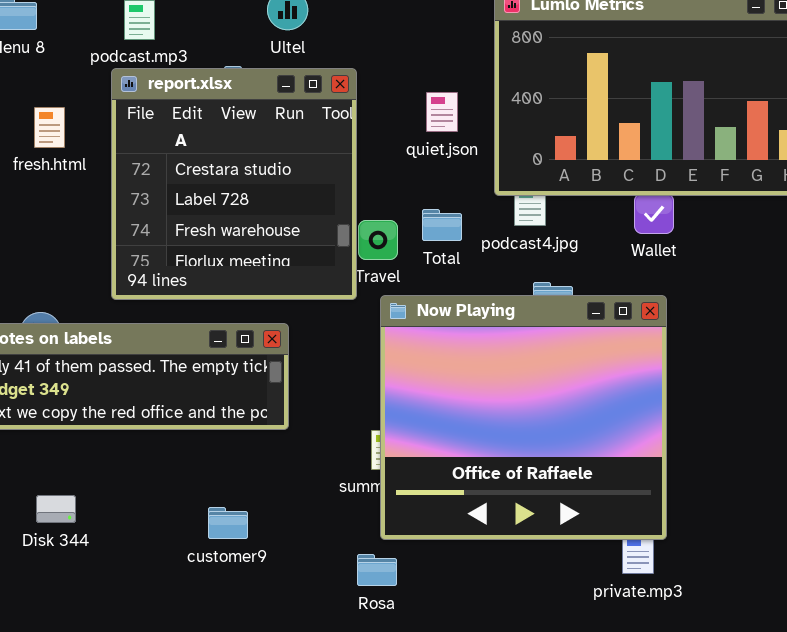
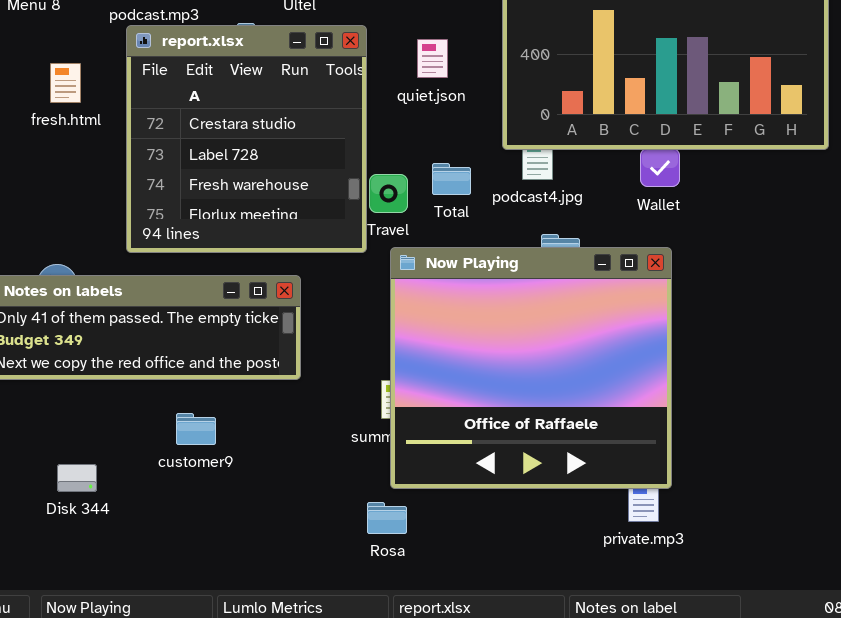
quiet.json: [426,92,458,132] -> [417,39,448,78], moved
Disk 344: [36,495,76,523] -> [57,464,97,492], moved
customer9: [208,507,248,539] -> [176,413,216,445], moved

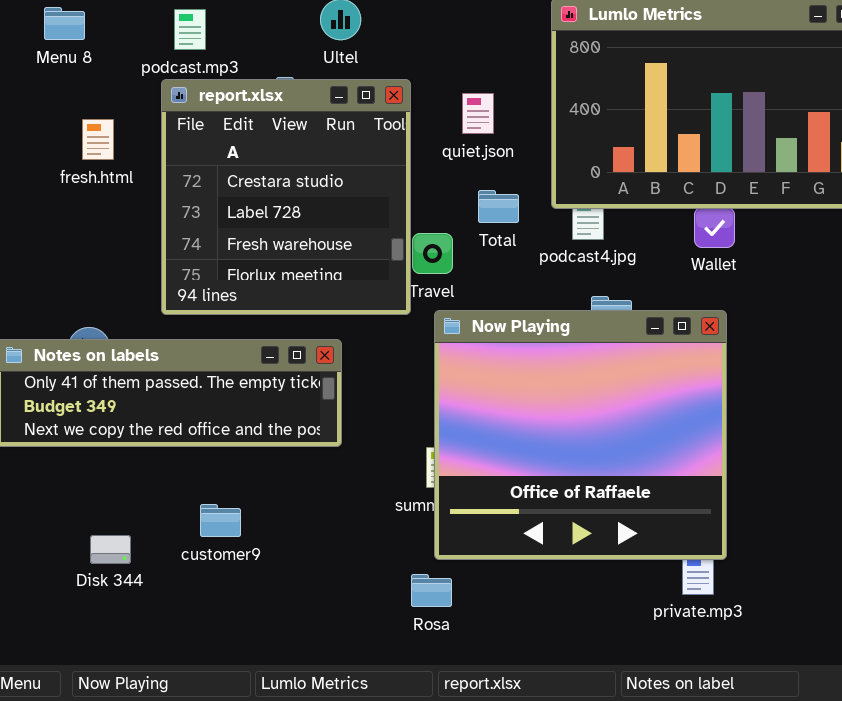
Total: [432,163,471,195] -> [478,190,519,223], moved
customer9: [176,413,216,445] -> [200,504,241,537], moved

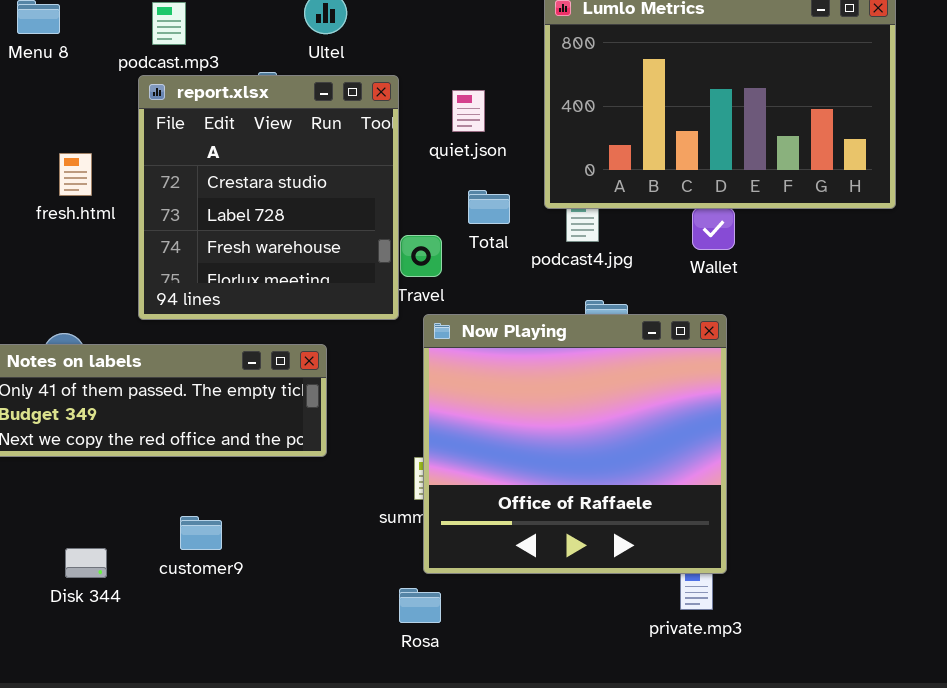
fresh.html: [82,119,114,160] -> [59,153,92,196], moved

